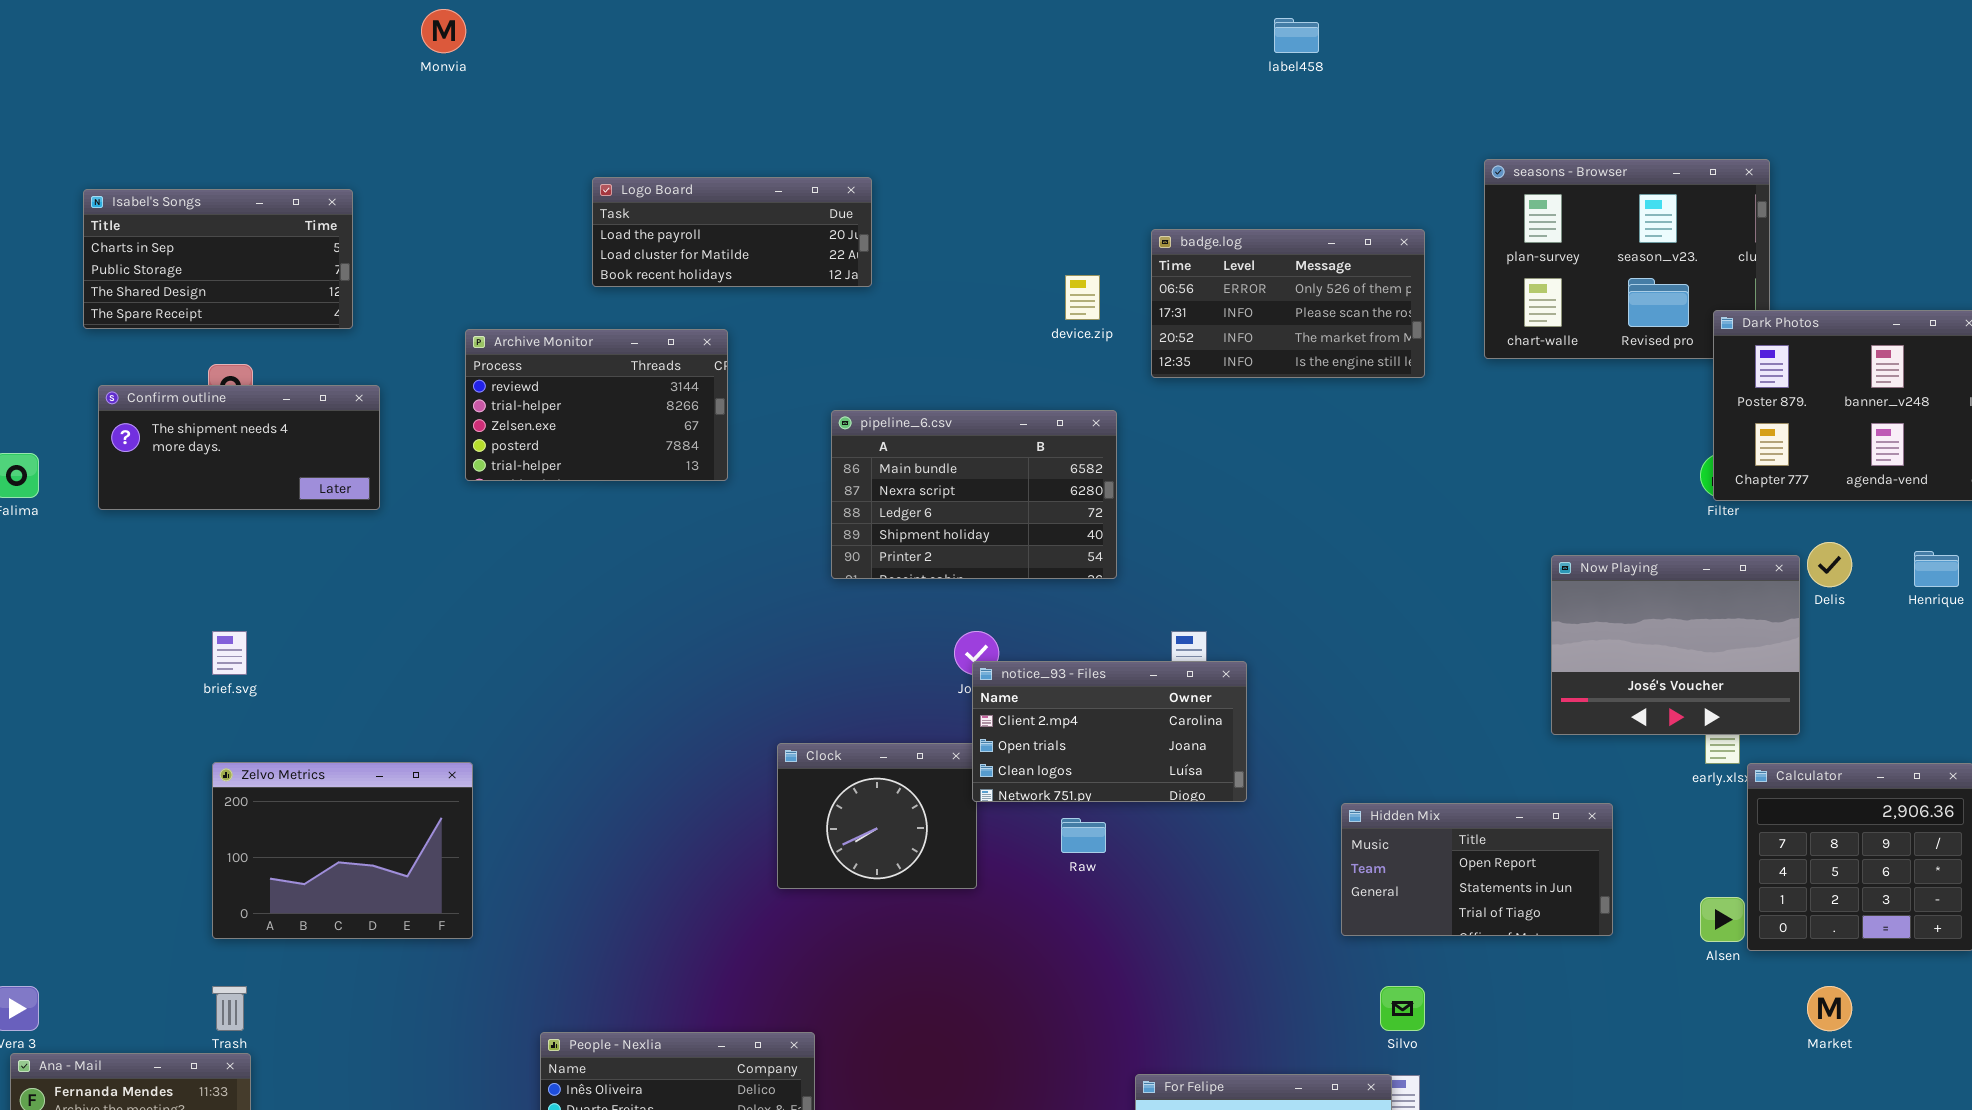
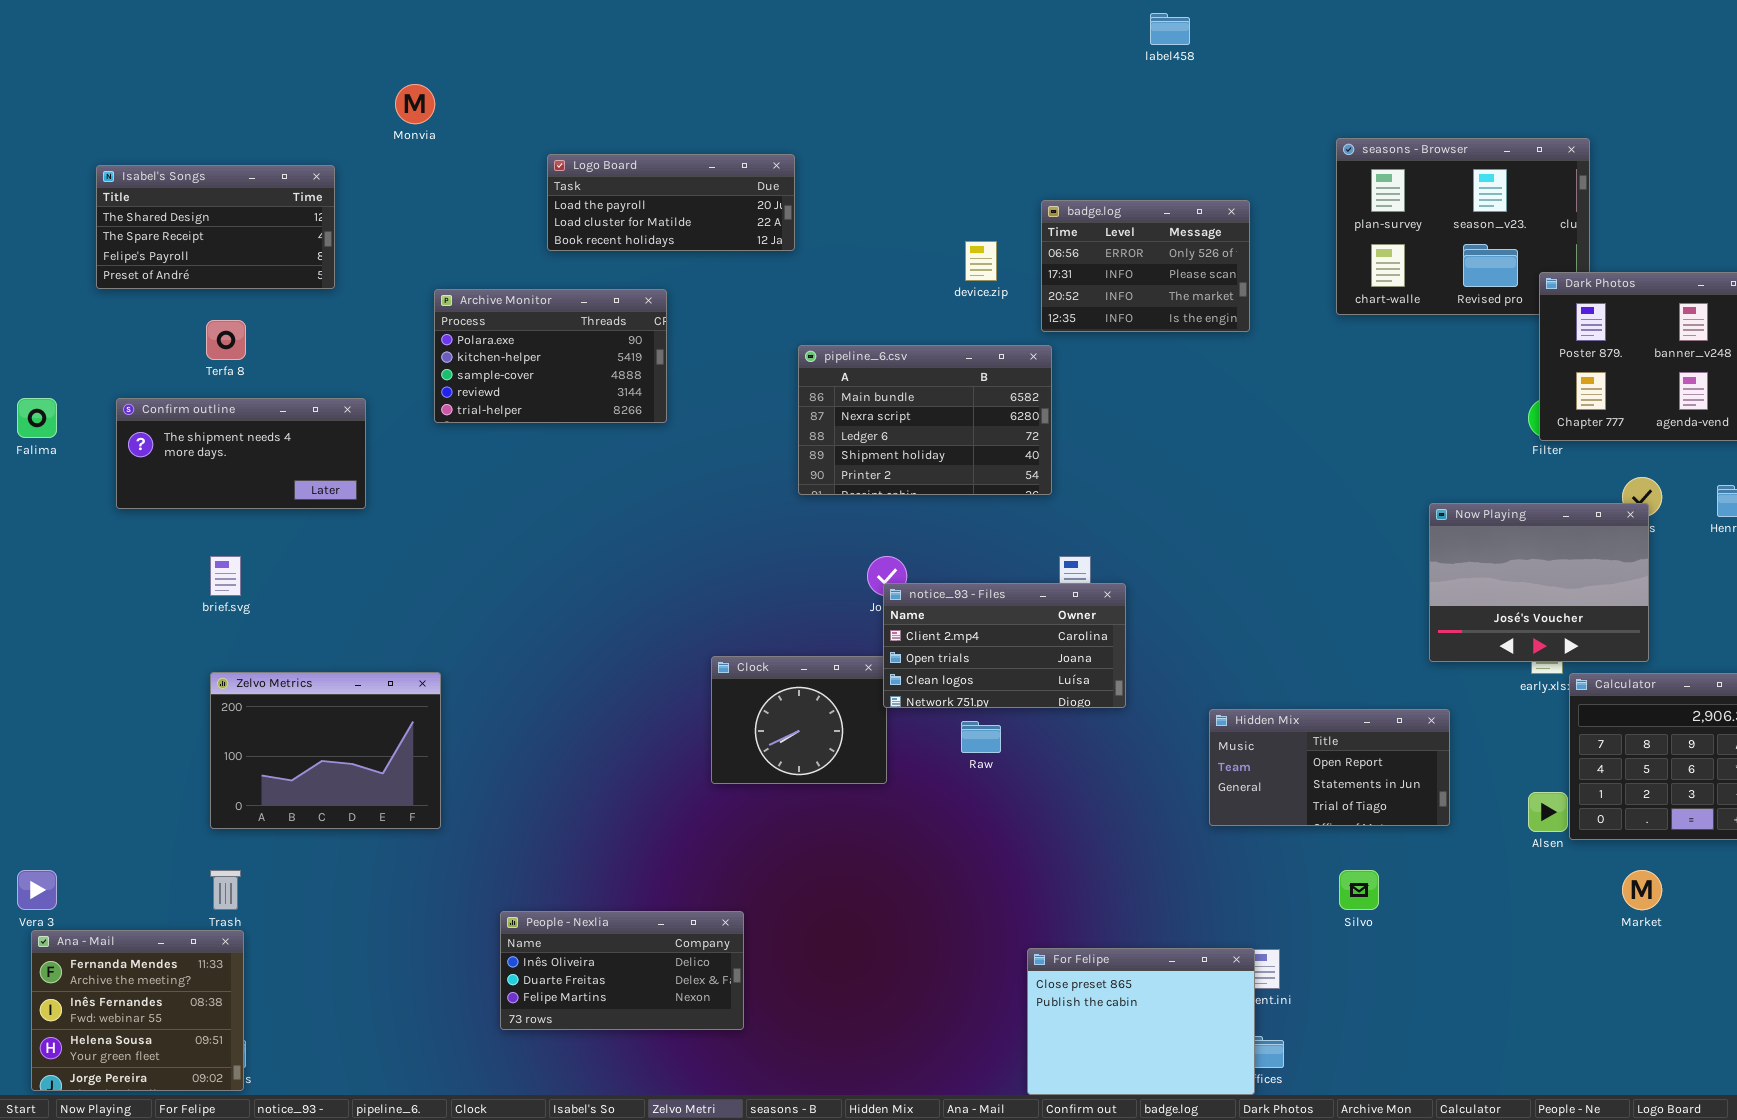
Monvia: [421,9,466,53] -> [395,84,435,124], moved
Isabel's Songs: [83,189,353,329] -> [96,165,335,289], scrolled down 2 rows
badge.log: [1151,229,1425,378] -> [1041,200,1250,332], resized
Archive Monitor: [465,329,728,481] -> [434,289,667,423], scrolled up 3 rows
Confirm outline: [98,385,380,510] -> [116,398,366,509], moved
pipeline_6.csv: [831,410,1117,579] -> [798,345,1052,495], moved
Now Playing: [1551,555,1800,735] -> [1429,503,1649,662], moved
Silvo: [1380,986,1425,1031] -> [1339,870,1379,910], moved

